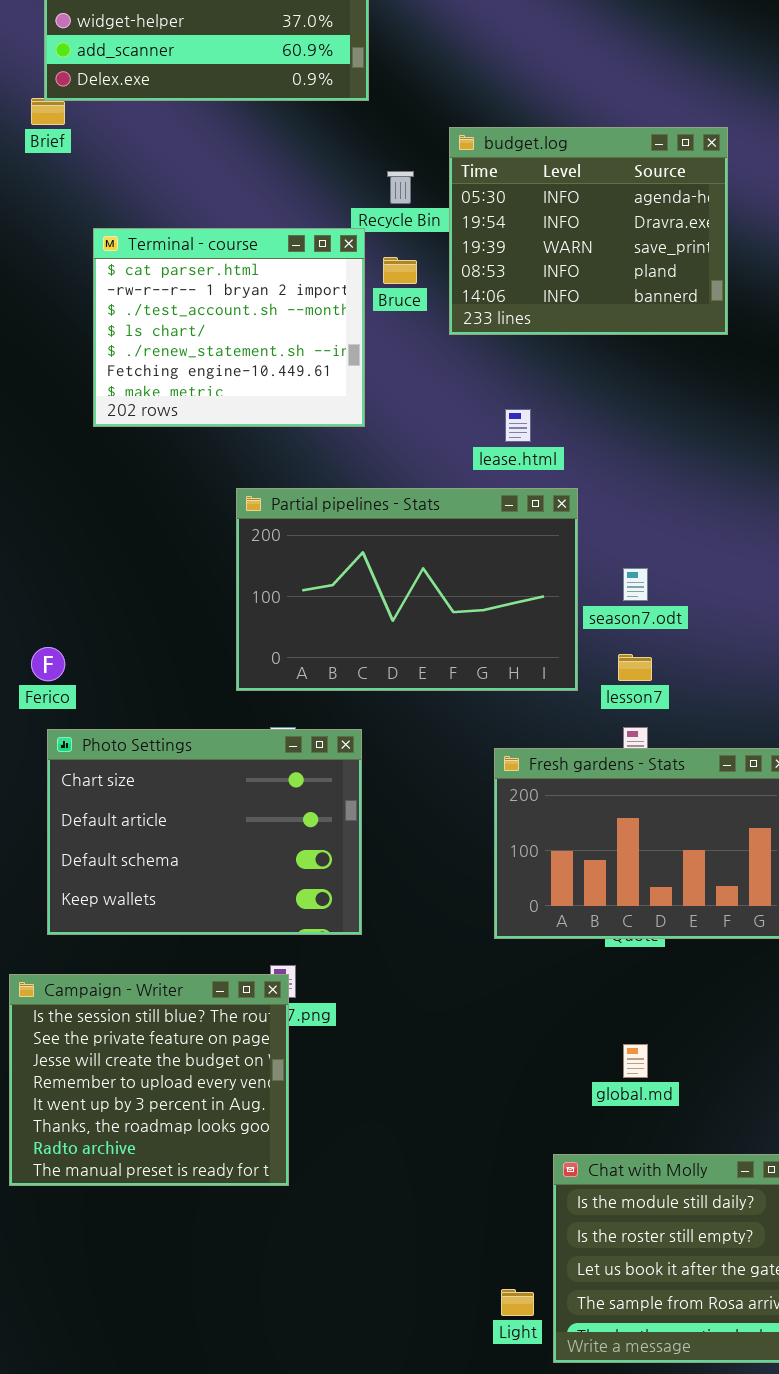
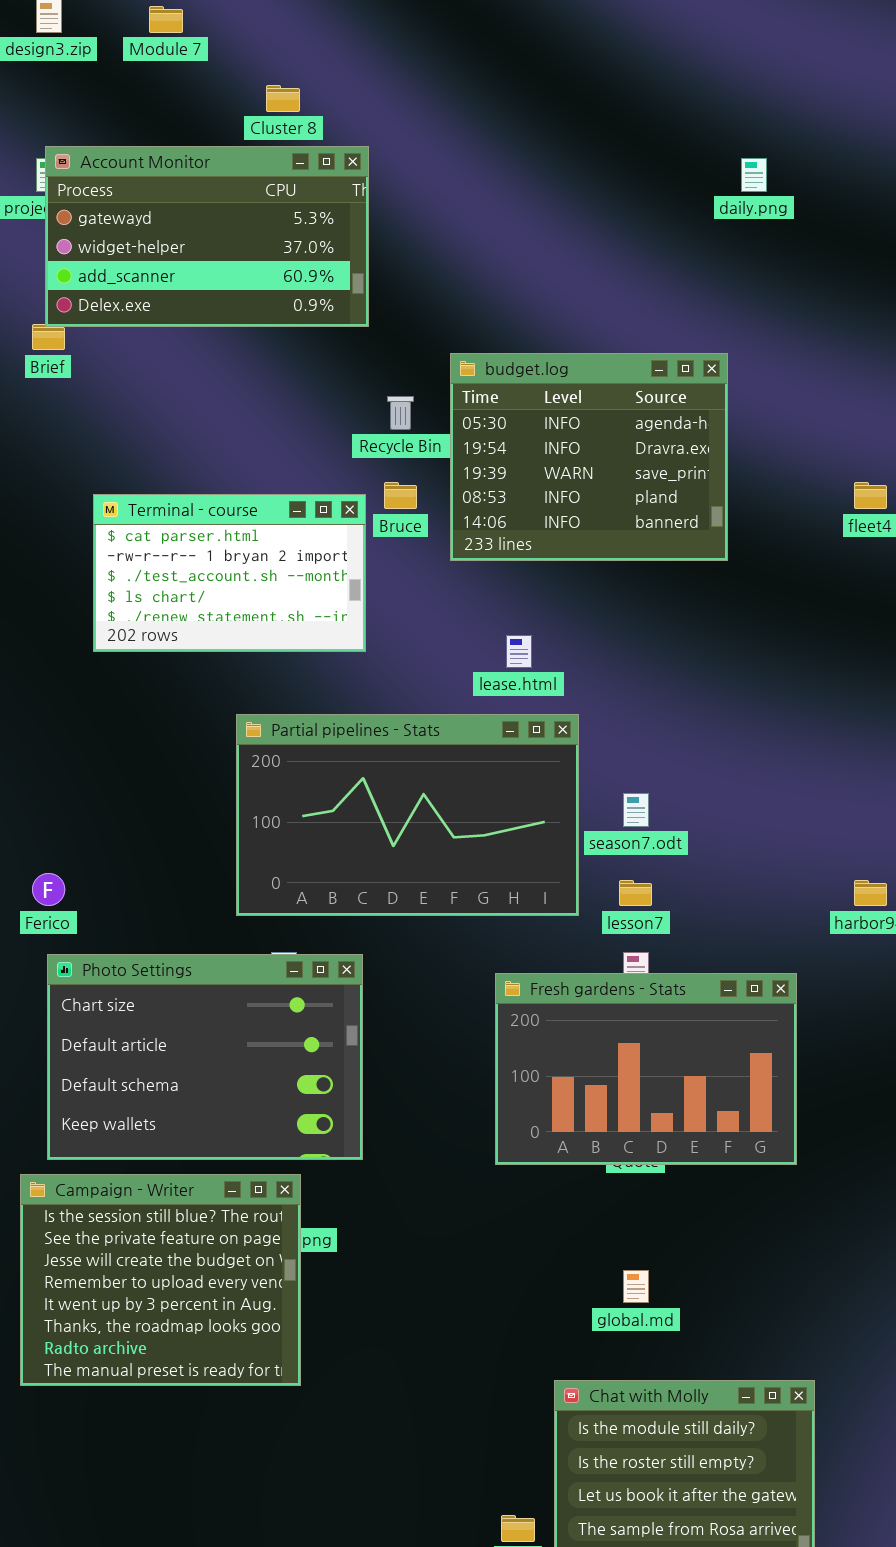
Terminal - course: [93,228,365,427] -> [93,494,366,652], resized
Campaign - Writer: [9,974,289,1186] -> [20,1174,301,1386], moved

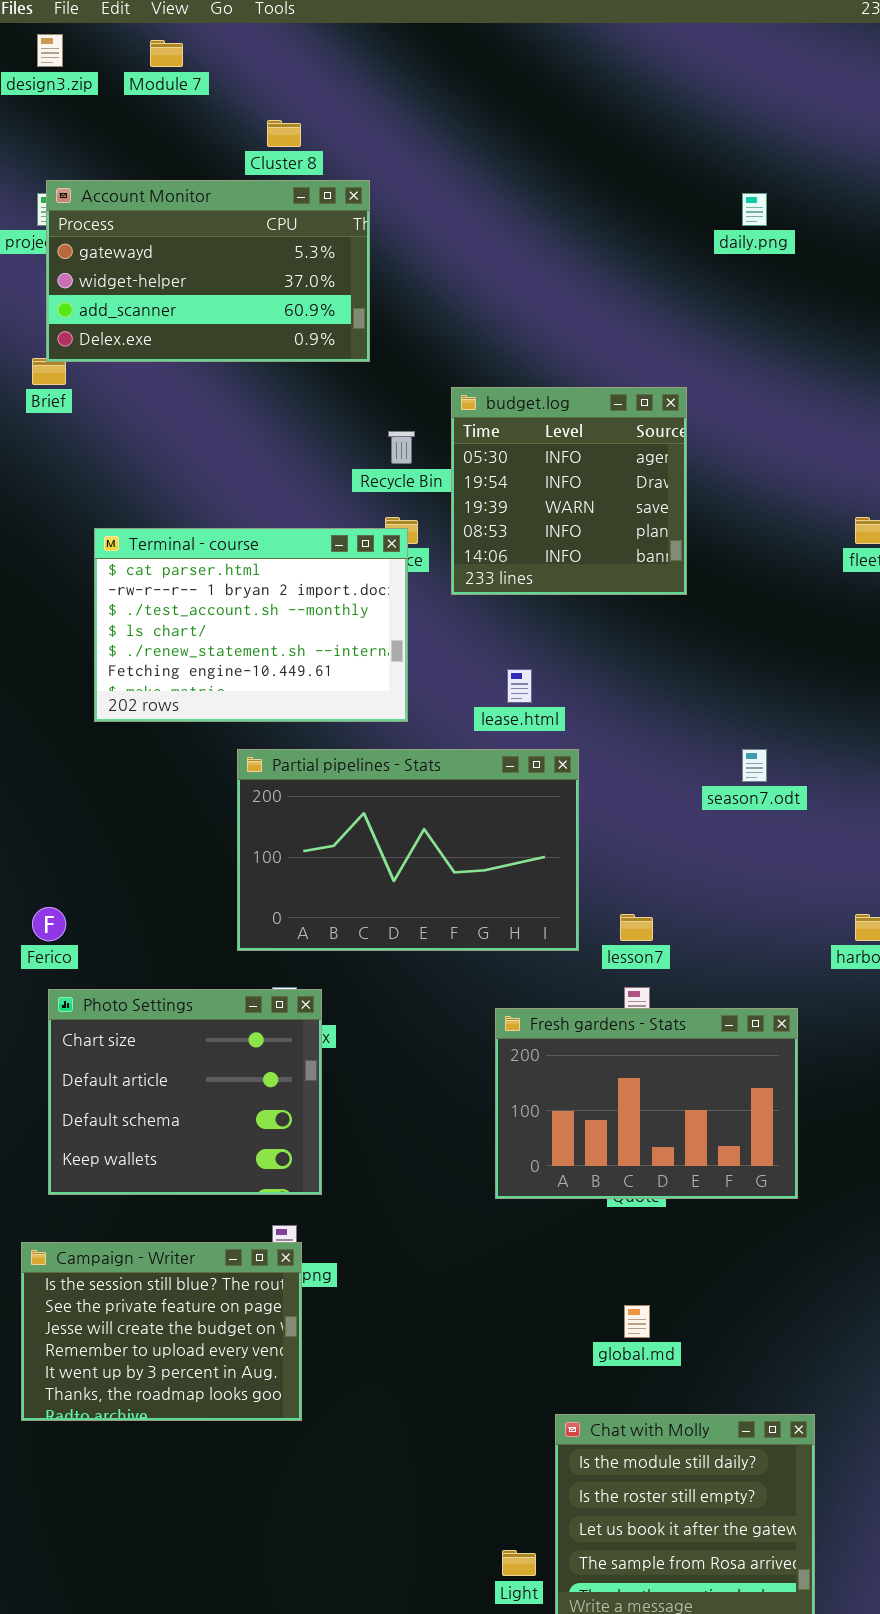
budget.log: [450,353,728,561] -> [451,387,687,595], resized
Terminal - course: [93,494,366,652] -> [94,528,408,722], resized
season7.odt: [623,793,649,827] -> [742,749,767,782], moved
Photo Settings: [47,954,363,1160] -> [48,989,322,1195], resized
Campaign - Writer: [20,1174,301,1386] -> [21,1242,302,1421], resized

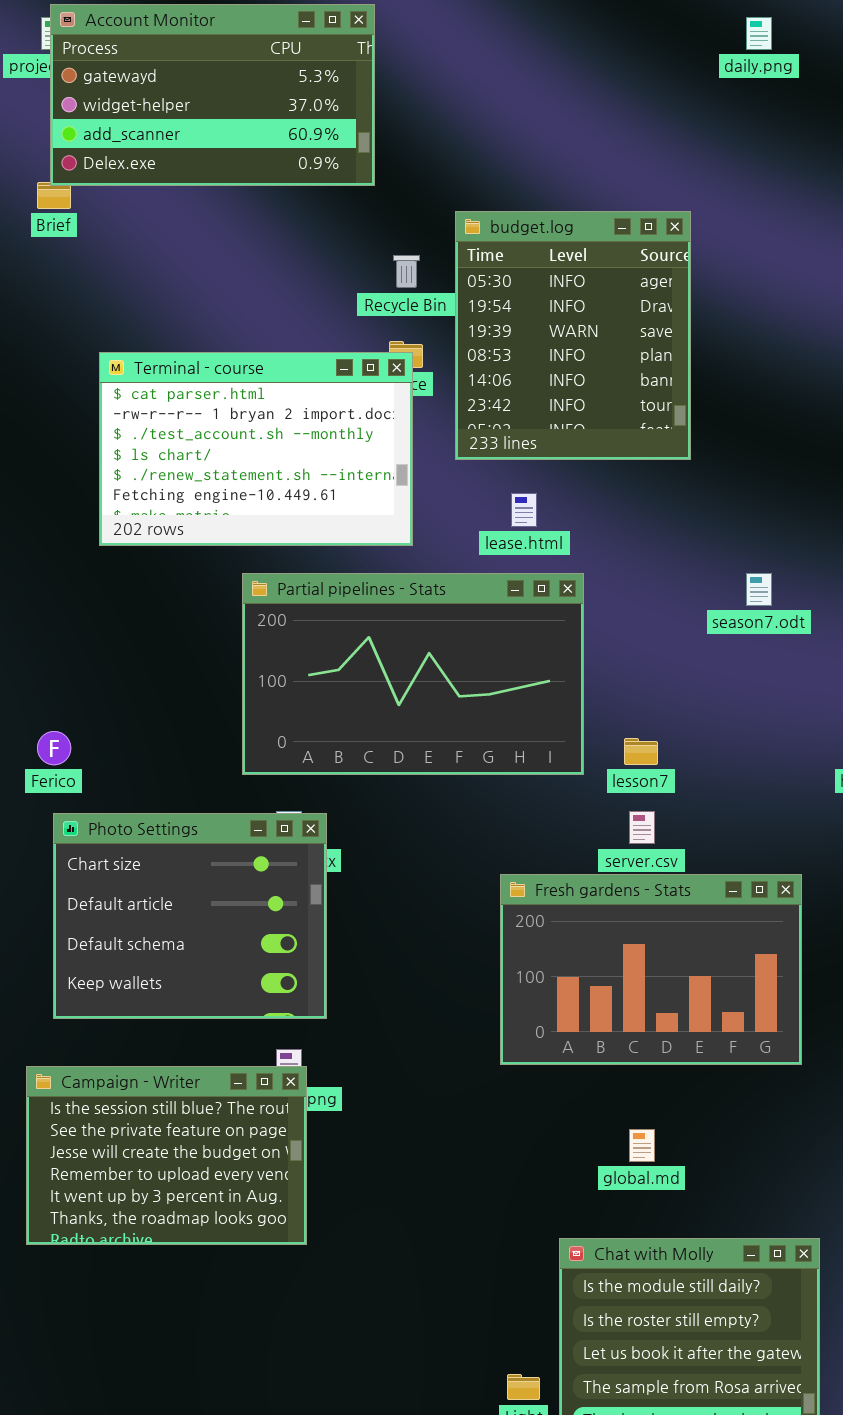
budget.log: [451,387,687,595] -> [455,211,691,460], resized
Fresh gardens - Stats: [495,1008,798,1199] -> [500,874,802,1065], moved

